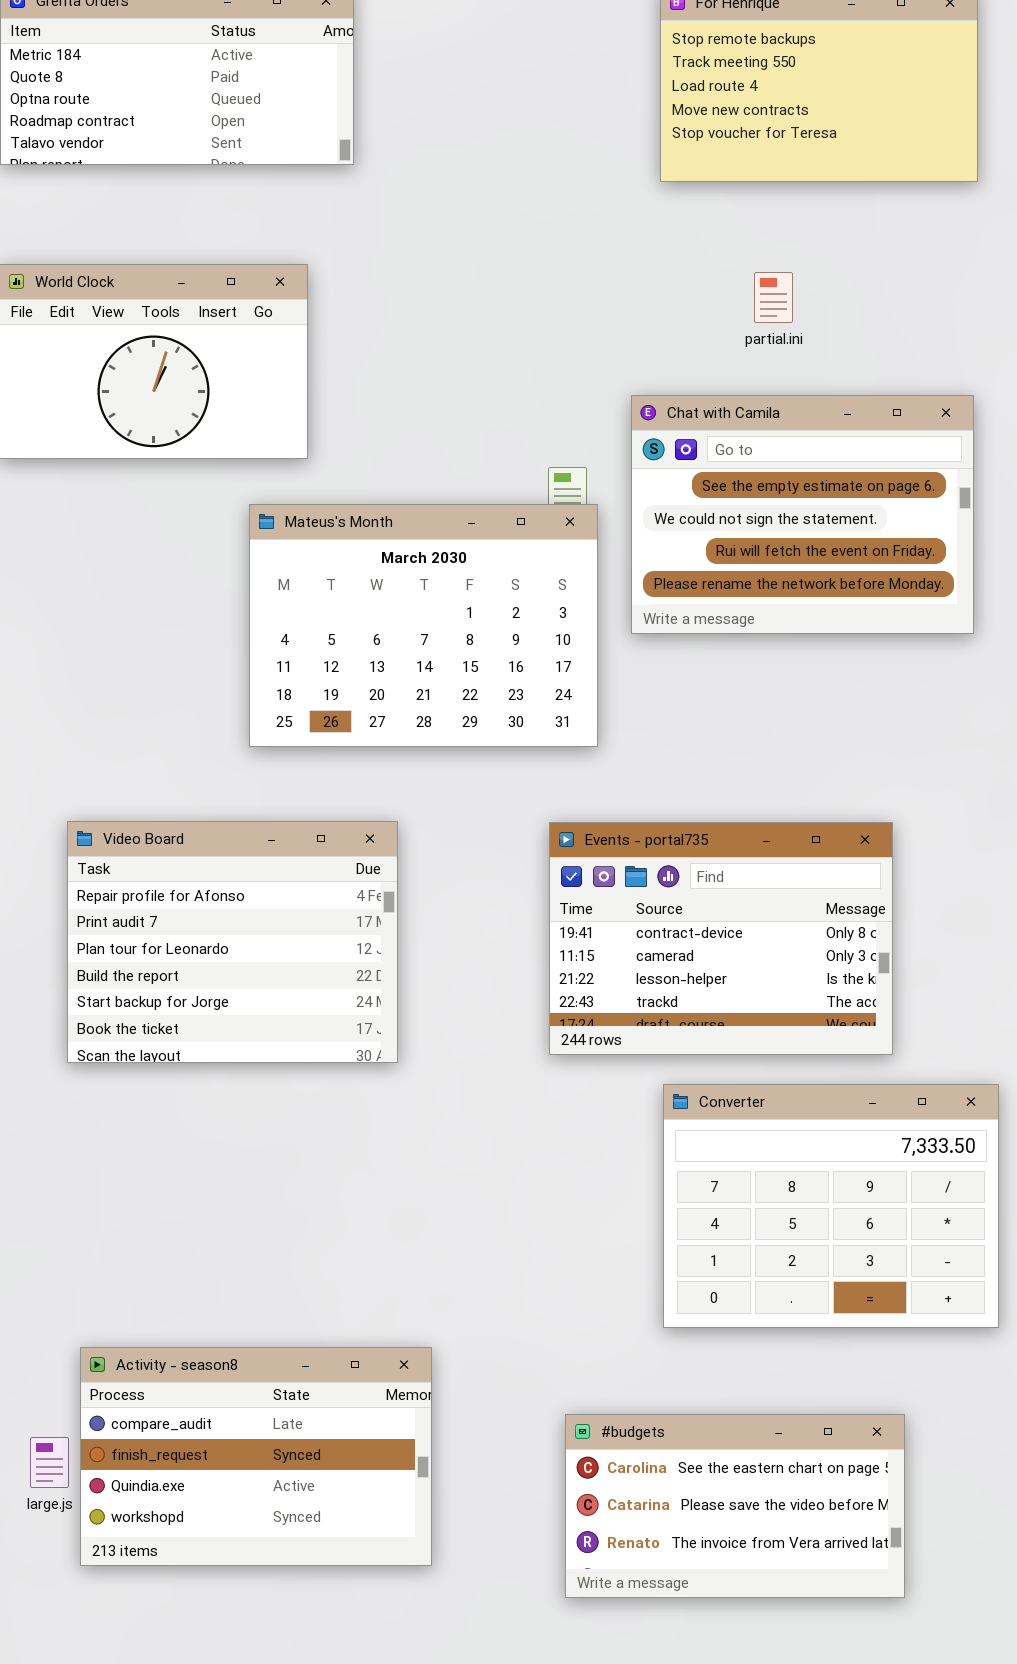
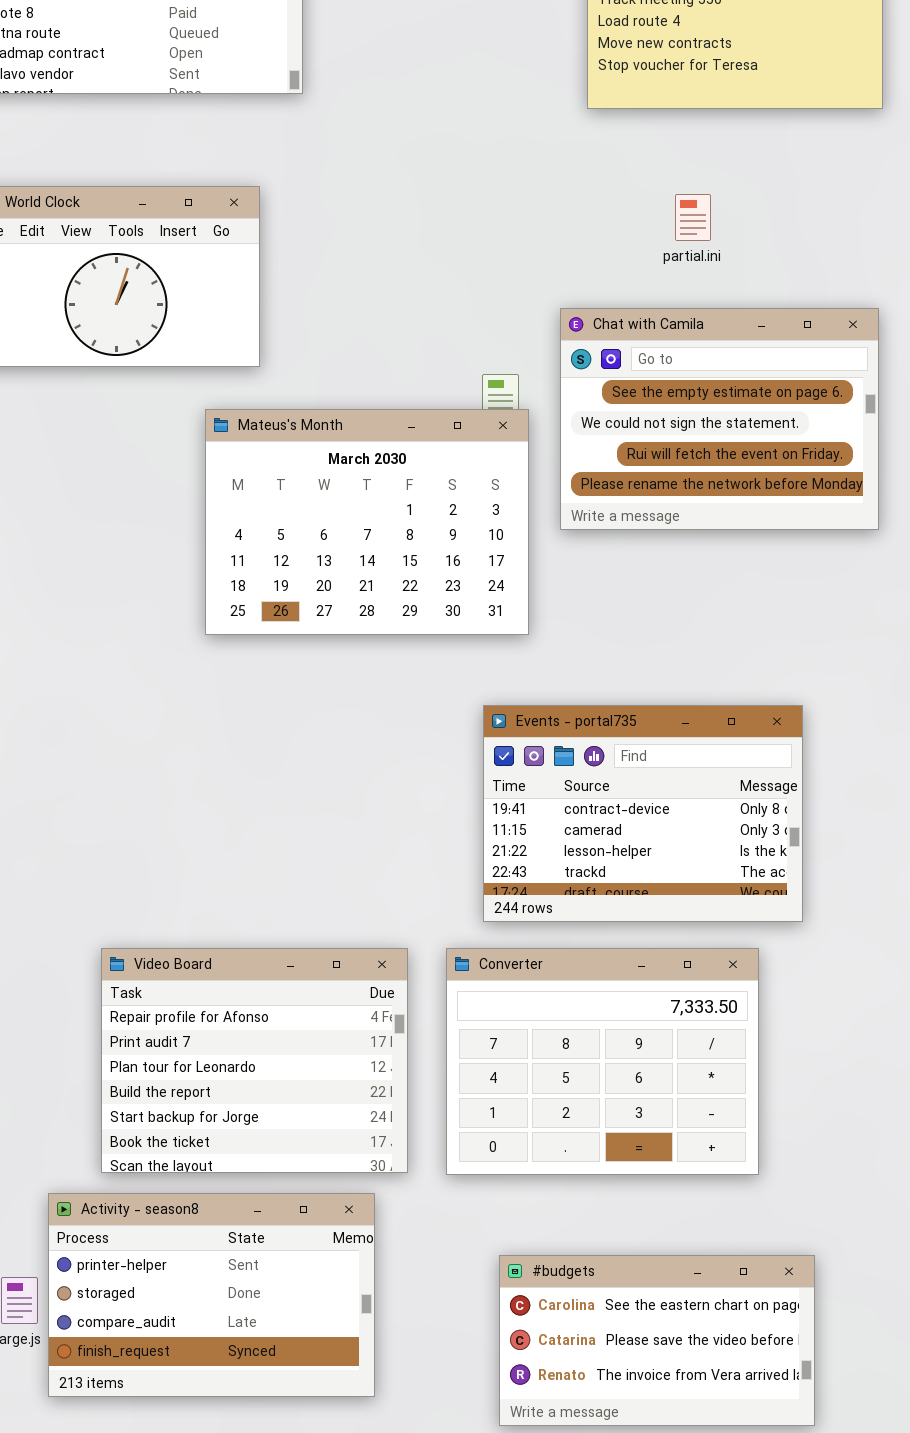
Video Board: [67,821,398,1063] -> [101,948,408,1173], moved
Converter: [663,1084,999,1328] -> [446,948,759,1175], moved
Activity - season8: [80,1347,432,1566] -> [48,1193,375,1397], scrolled up 2 rows

